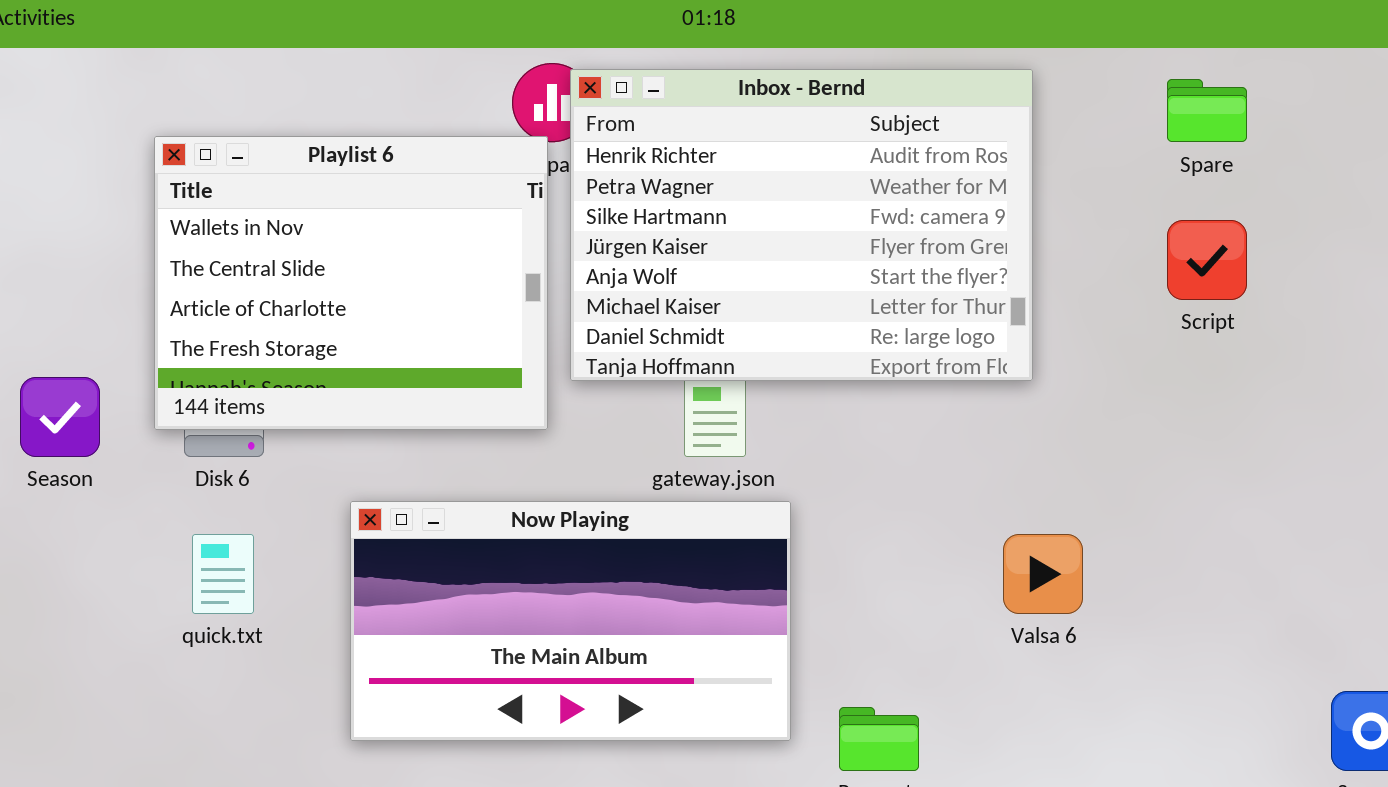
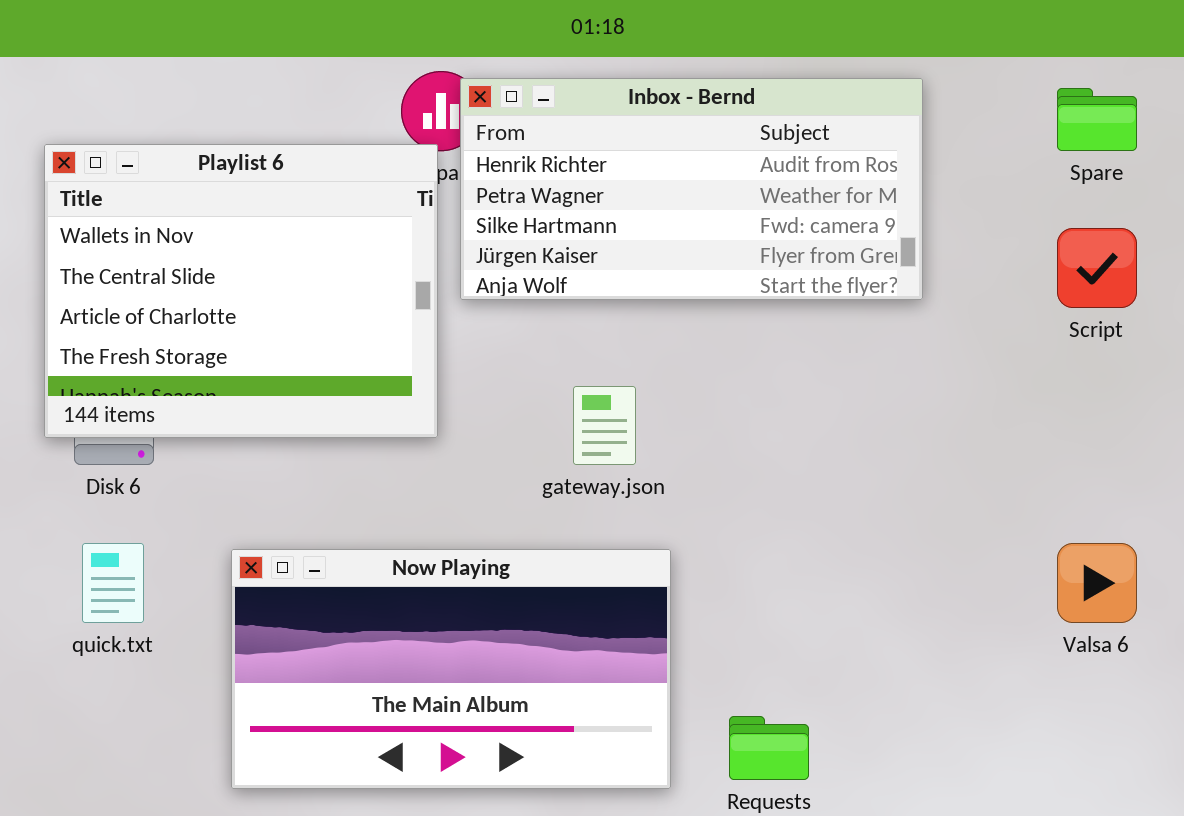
Inbox - Bernd: [570,69,1033,381] -> [460,78,923,300], resized
Now Playing: [350,501,791,741] -> [231,549,671,789], moved
Valsa 6: [1003,534,1083,614] -> [1057,543,1137,623], moved

